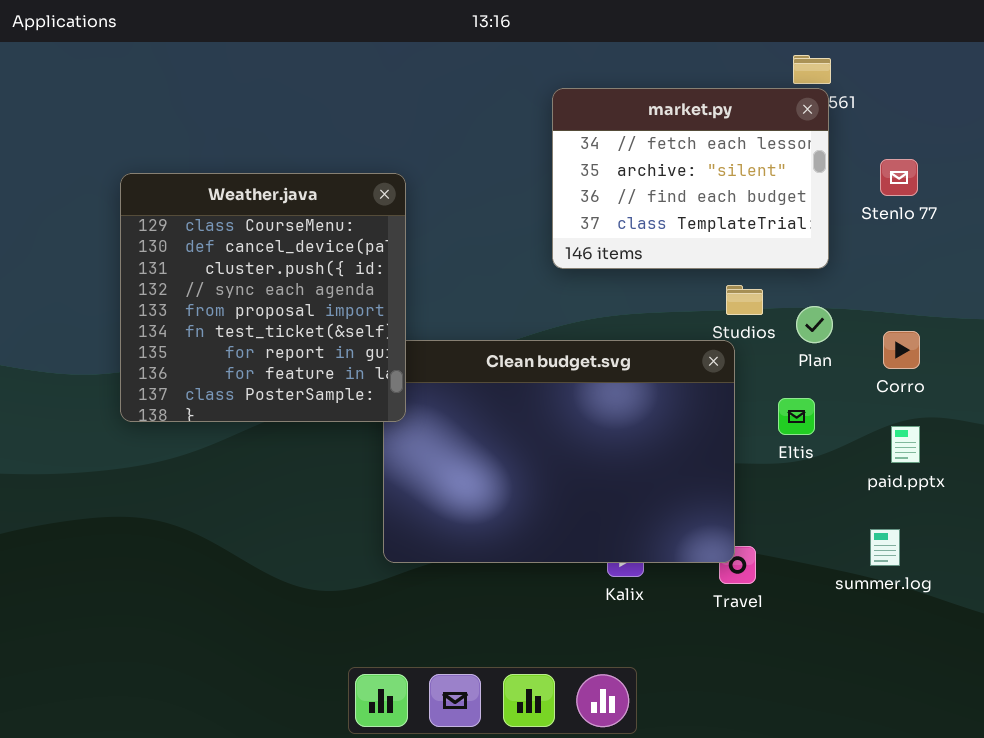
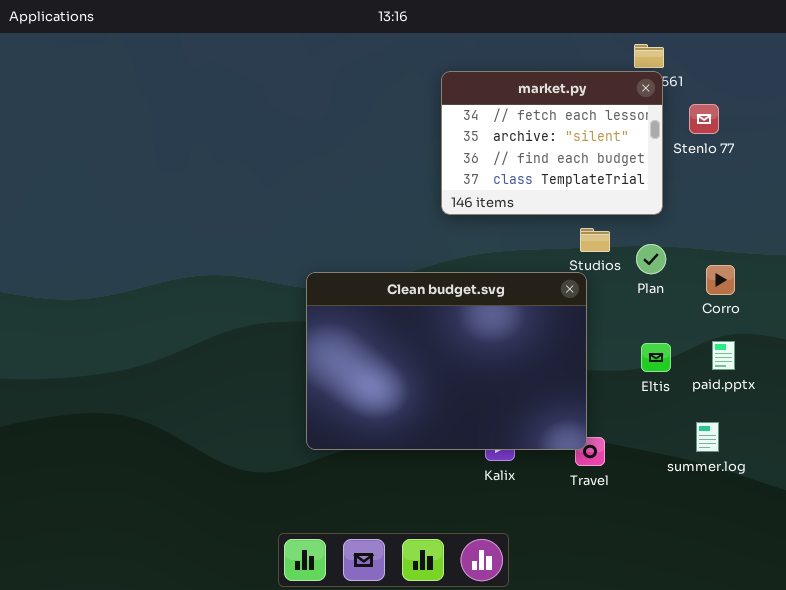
Stenlo 77: [880,159,918,196] -> [689,104,719,134], moved
Weather.java: [120,173,406,422] -> none, closed
Eltis: [778,398,815,435] -> [641,343,671,372], moved

